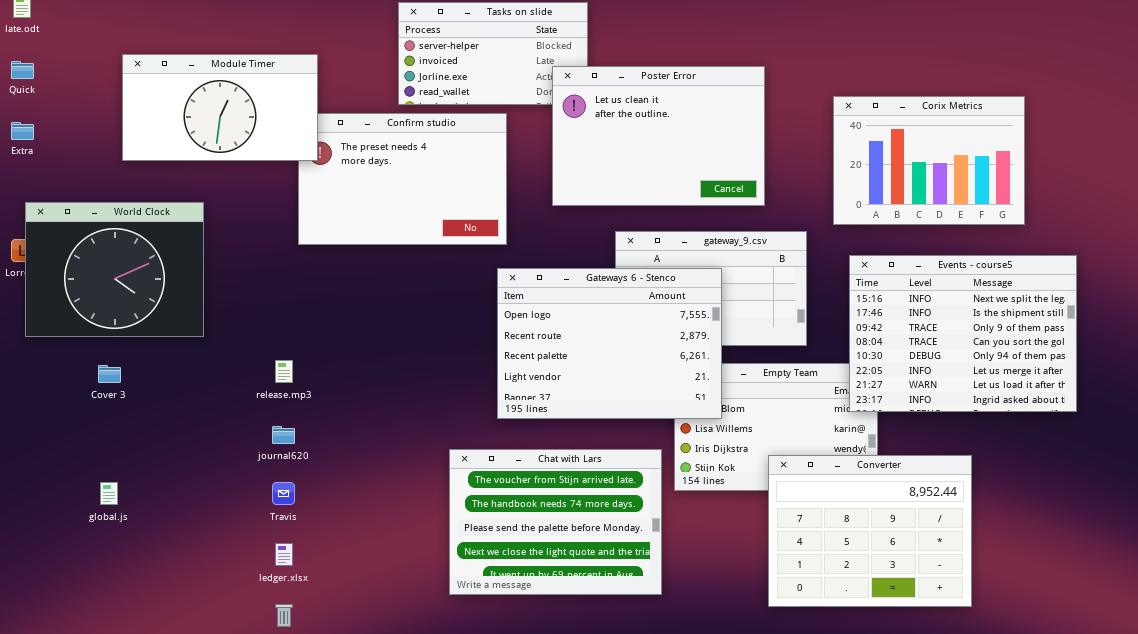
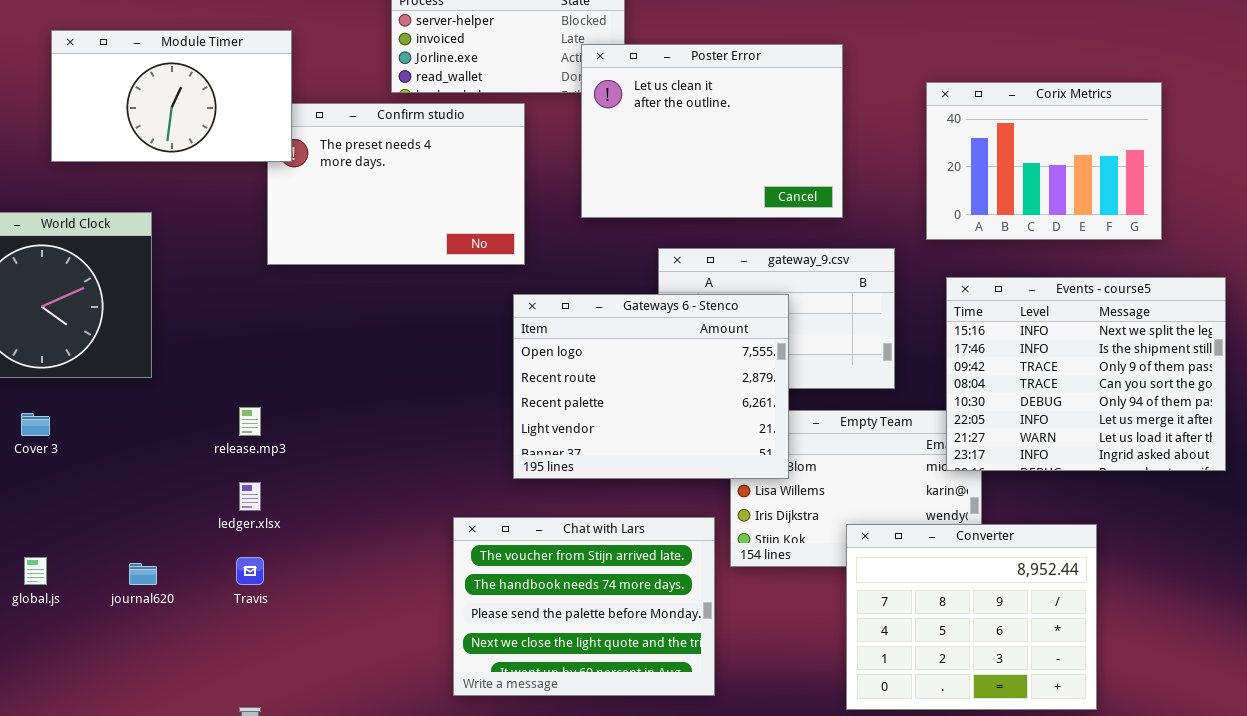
journal620: [272,426,295,444] -> [129,563,157,585], moved
ledger.xlsx: [275,543,293,566] -> [239,482,261,511], moved

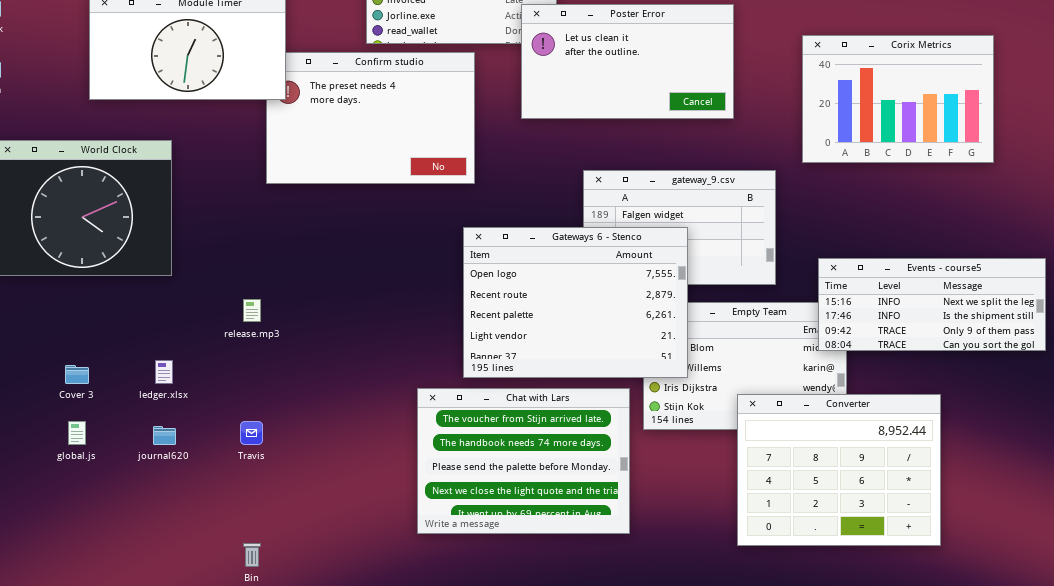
Poster Error: [581,44,843,218] -> [521,4,734,119], resized
Events - course5: [946,277,1226,471] -> [818,258,1046,351], resized
Gateways 6 - Stenco: [513,294,789,479] -> [463,227,688,378], moved
Cover 3: [21,413,50,436] -> [65,365,89,384], moved
ledger.xlsx: [239,482,261,511] -> [155,360,173,384], moved

